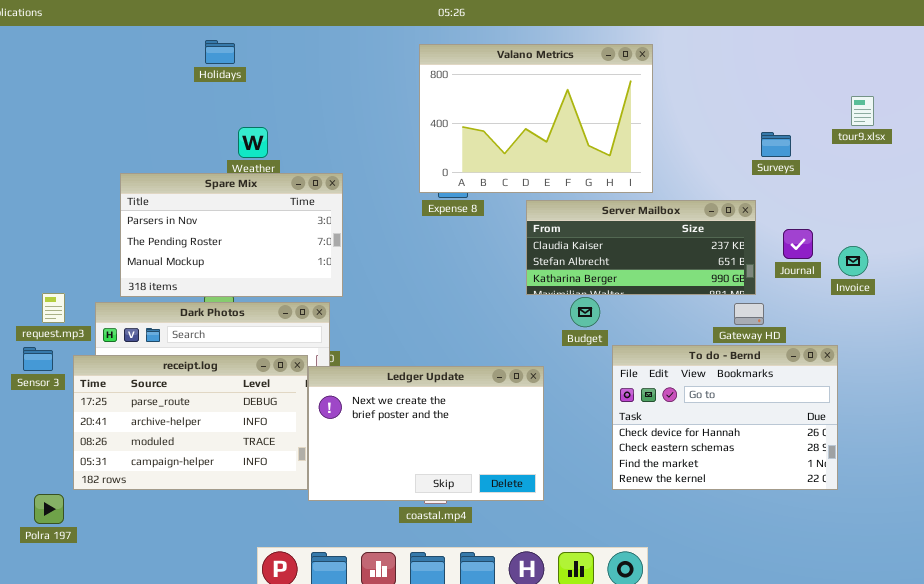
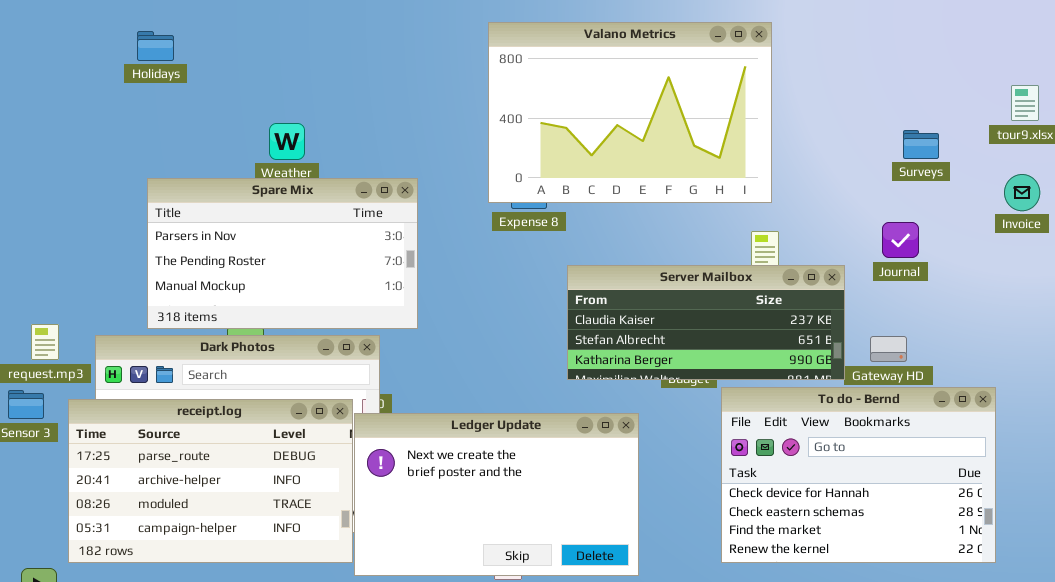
Holidays: [205,40,235,64] -> [137,31,174,61], moved
Spare Mix: [120,173,343,297] -> [147,178,418,329], moved
Server Mailbox: [526,200,756,295] -> [567,265,845,380], moved
Journal: [783,229,813,259] -> [882,222,919,258], moved
Invoice: [838,246,868,276] -> [1004,174,1040,211], moved

